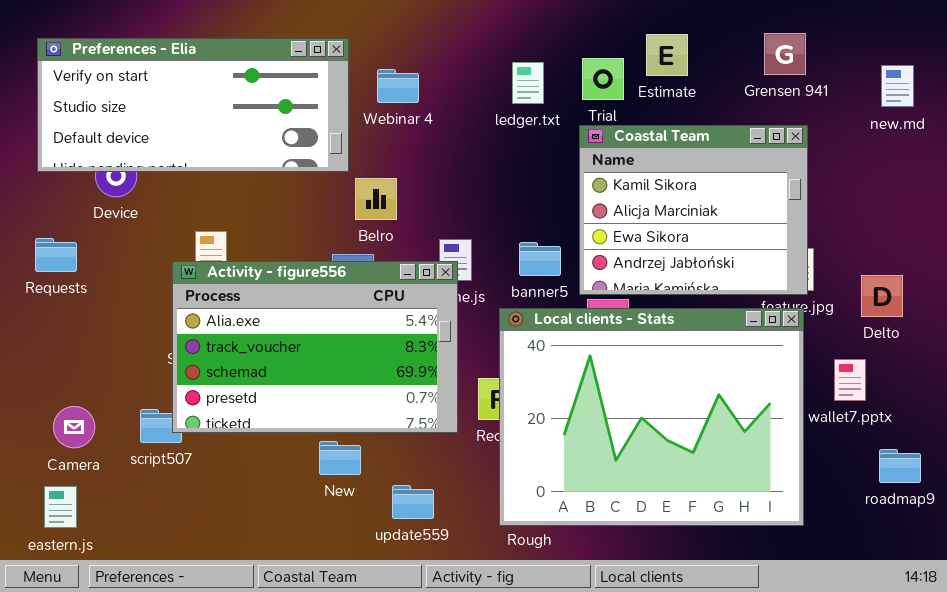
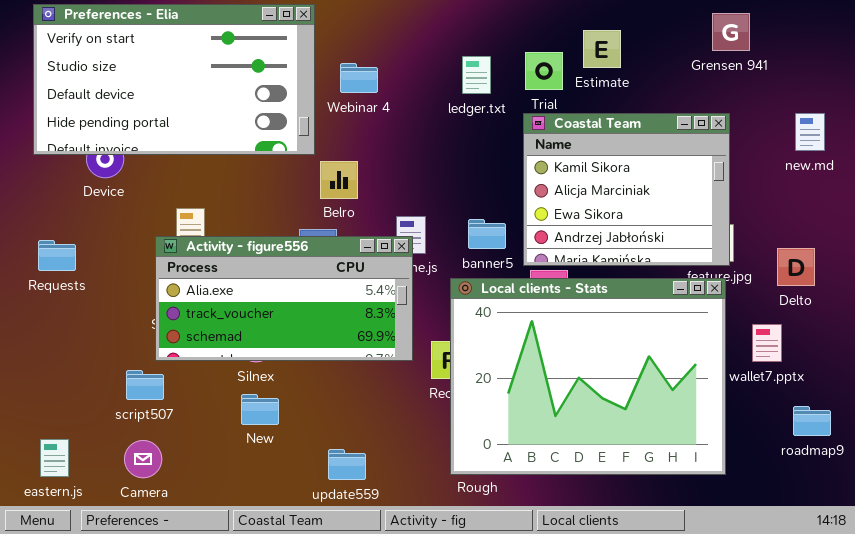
Grensen 941: [764,33,806,75] -> [712,13,750,51], moved
Preferences - Elia: [37,38,349,172] -> [33,4,315,155], resized
new.md: [881,65,914,107] -> [795,113,825,151], moved
Requests: [35,238,77,272] -> [38,240,76,271], moved
Activity - figure556: [172,261,458,433] -> [155,236,413,361], resized
Camera: [53,406,95,448] -> [124,440,162,478], moved
New: [319,441,361,475] -> [241,394,279,425], moved
update559: [392,485,434,519] -> [328,449,366,480], moved

